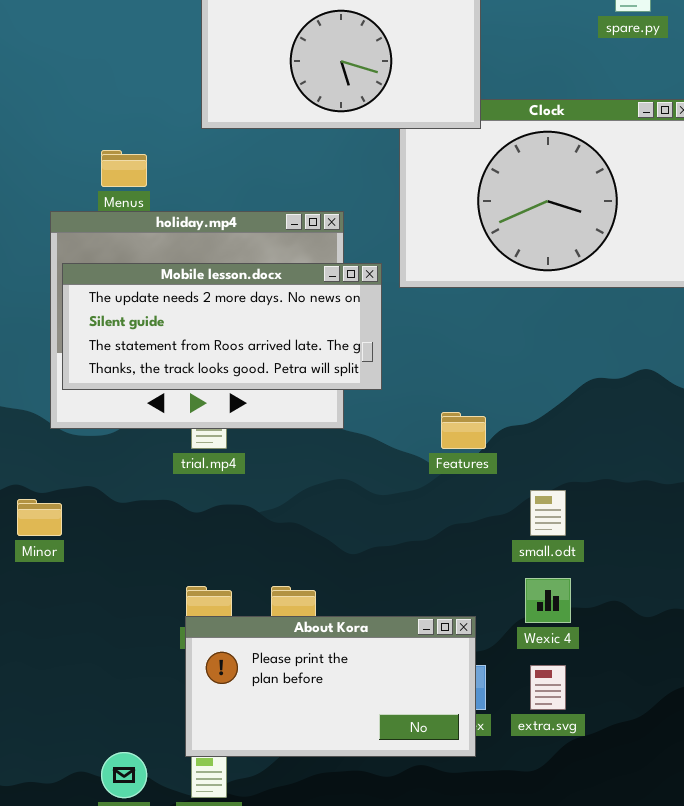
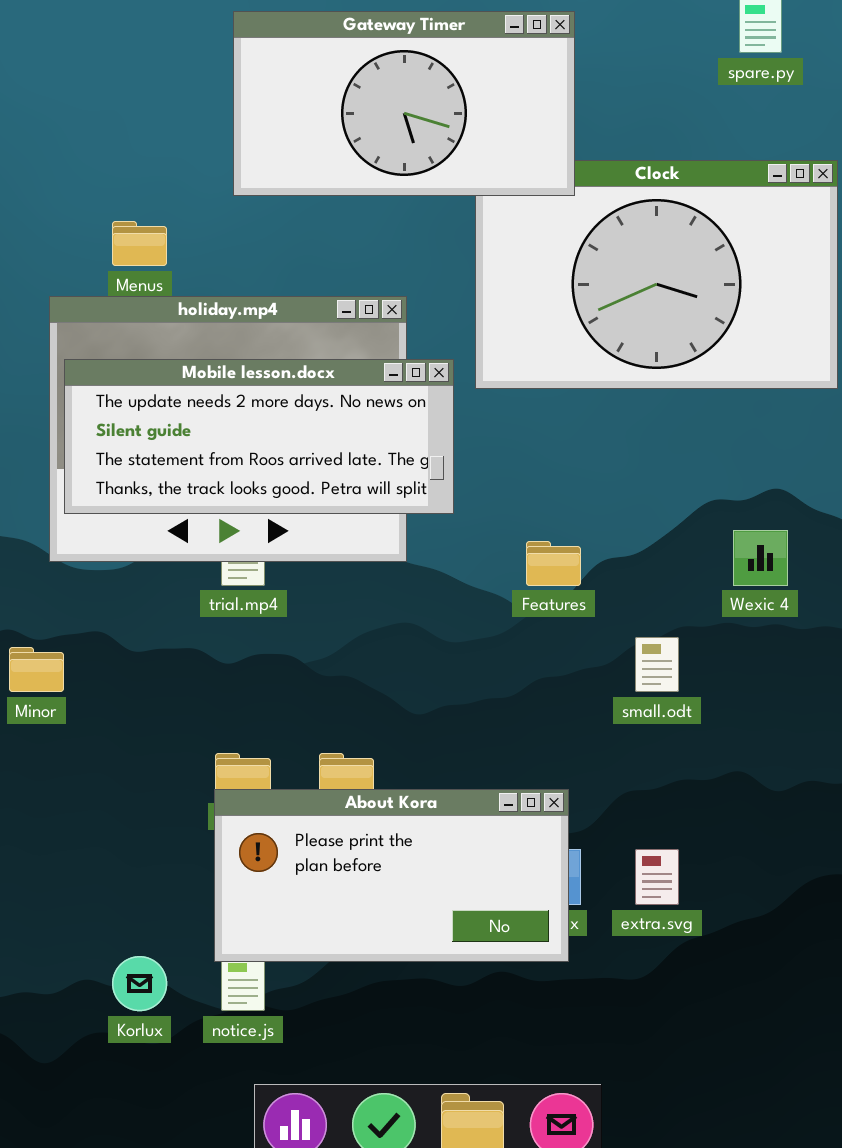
Wexic 4: [525,578,571,623] -> [733,530,788,586], moved

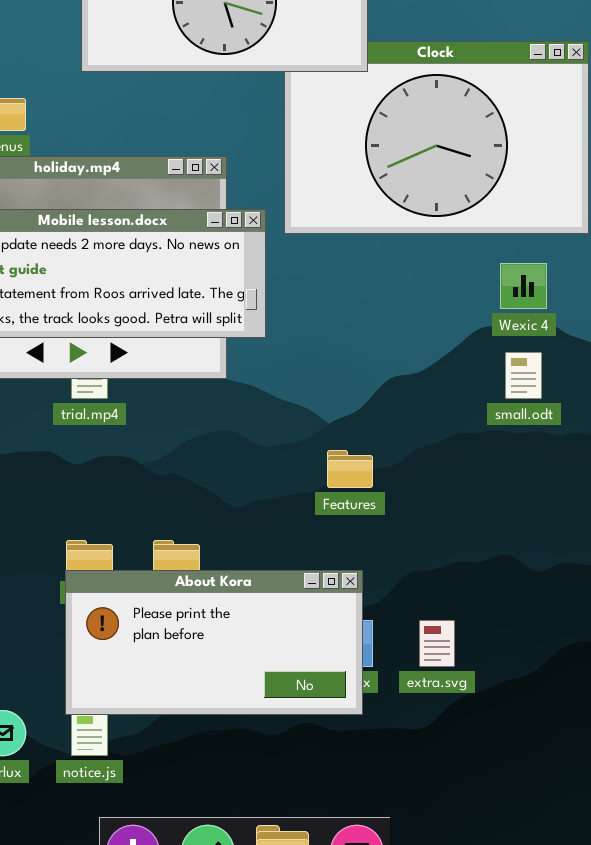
Wexic 4: [733,530,788,586] -> [500,263,547,309], moved
Features: [526,541,581,586] -> [327,450,373,488], moved
small.odt: [635,637,679,692] -> [505,352,542,399], moved

